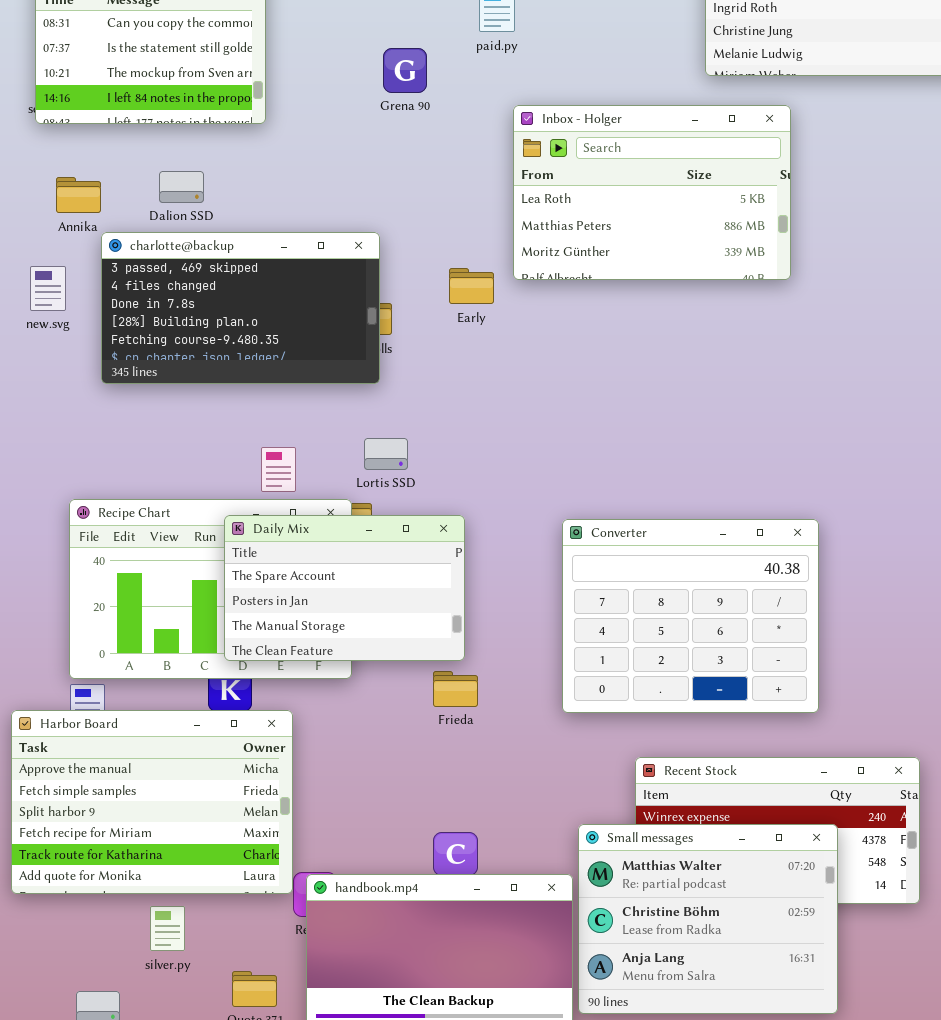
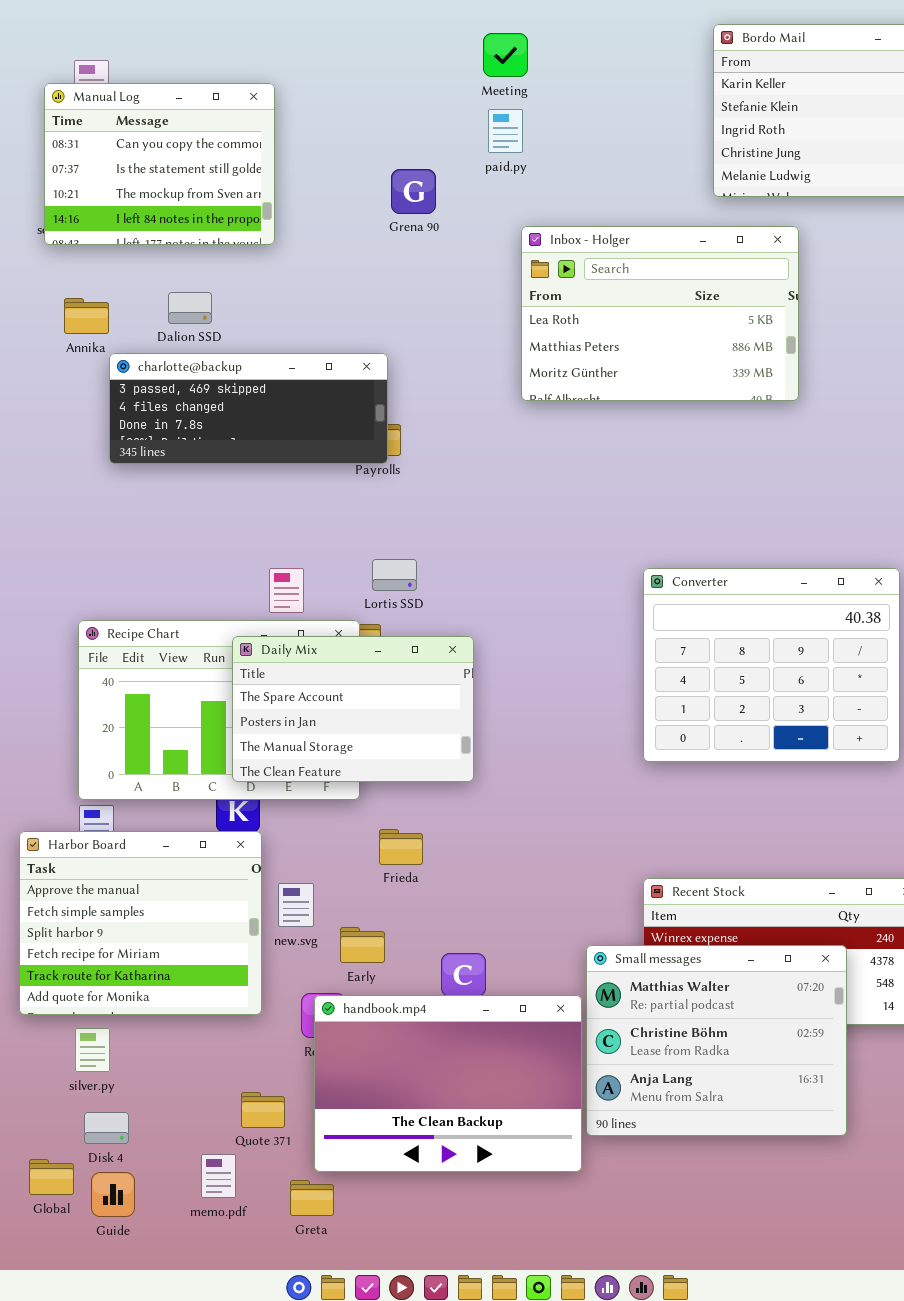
charlotte@backup: [101,232,380,384] -> [109,353,388,464], resized
new.svg: [30,266,66,311] -> [278,883,314,927], moved
Early: [449,268,494,304] -> [340,927,385,963], moved
Converter: [562,519,819,713] -> [643,568,900,762], moved
Frieda: [433,671,478,707] -> [379,829,423,865], moved
Harbor Board: [11,710,293,894] -> [19,831,262,1015], resized
silver.py: [150,906,185,951] -> [75,1028,110,1072], moved

